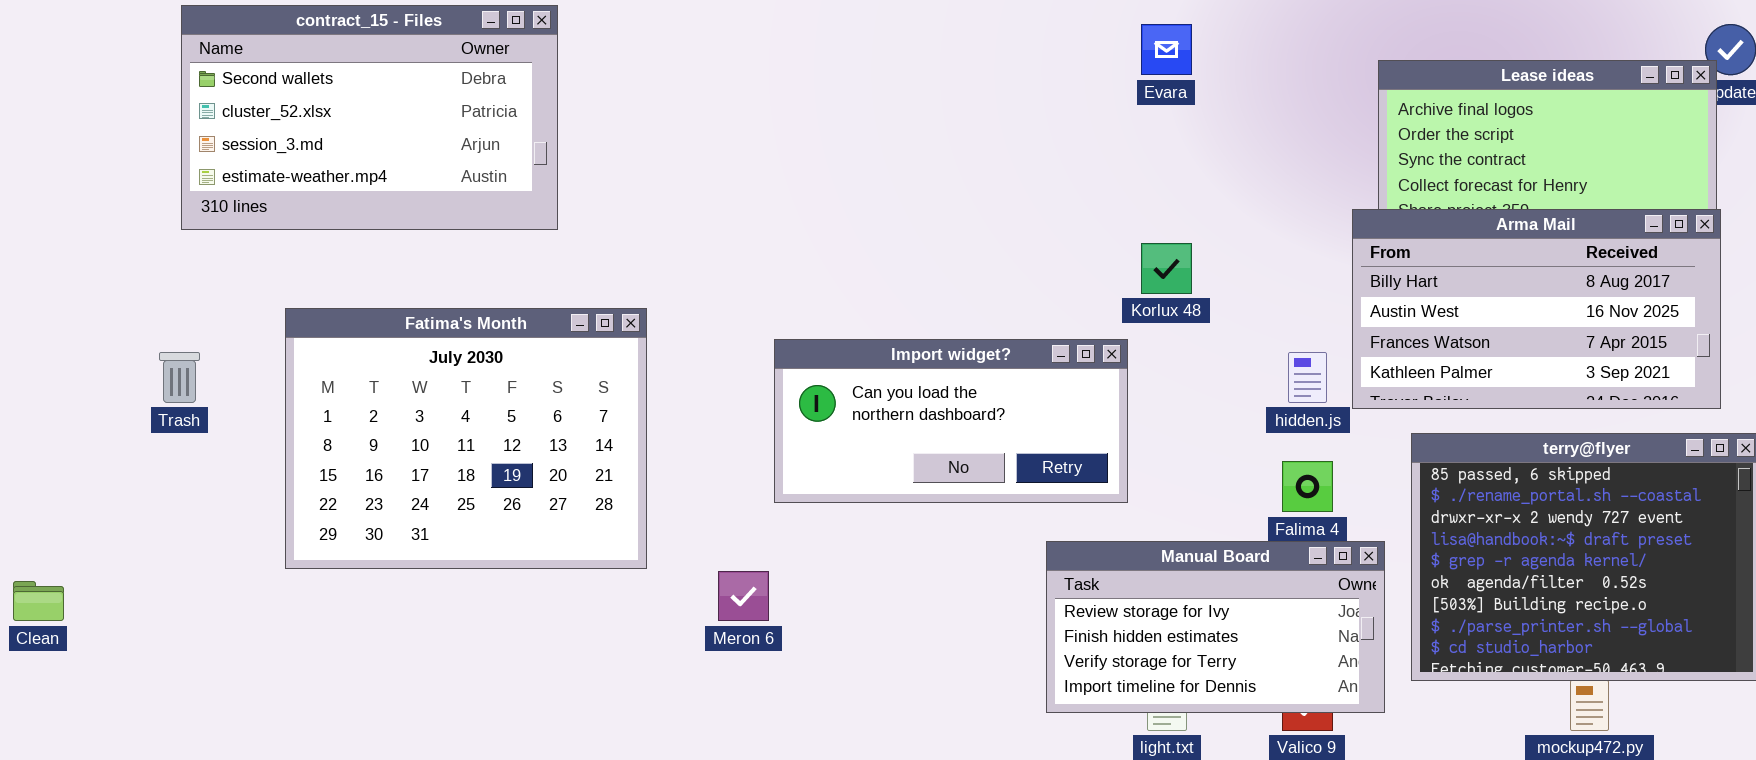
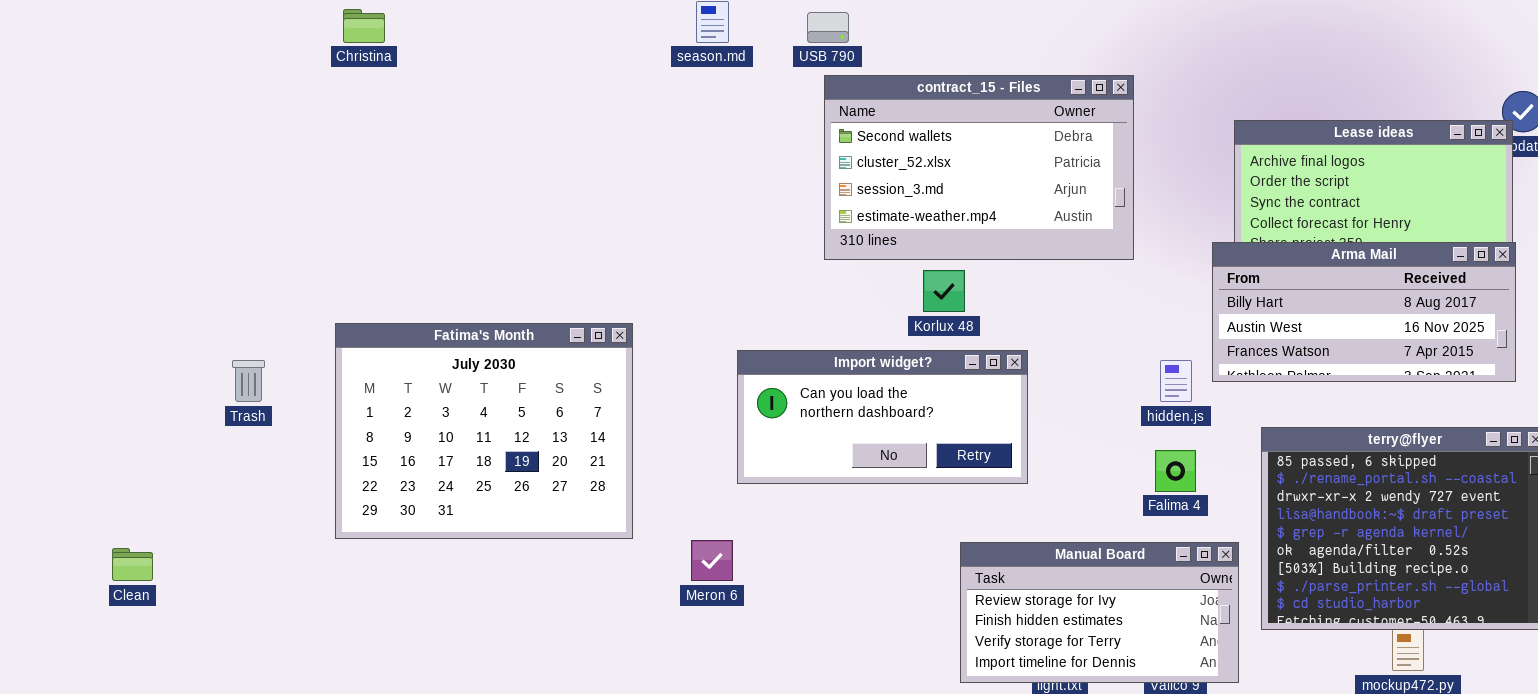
contract_15 - Files: [181,5,558,230] -> [824,75,1134,260], moved
Arma Mail: [1352,209,1721,409] -> [1212,242,1516,382], resized
Korlux 48: [1141,243,1192,294] -> [923,270,965,312], moved
Manual Board: [1046,541,1385,713] -> [960,542,1239,683], moved

